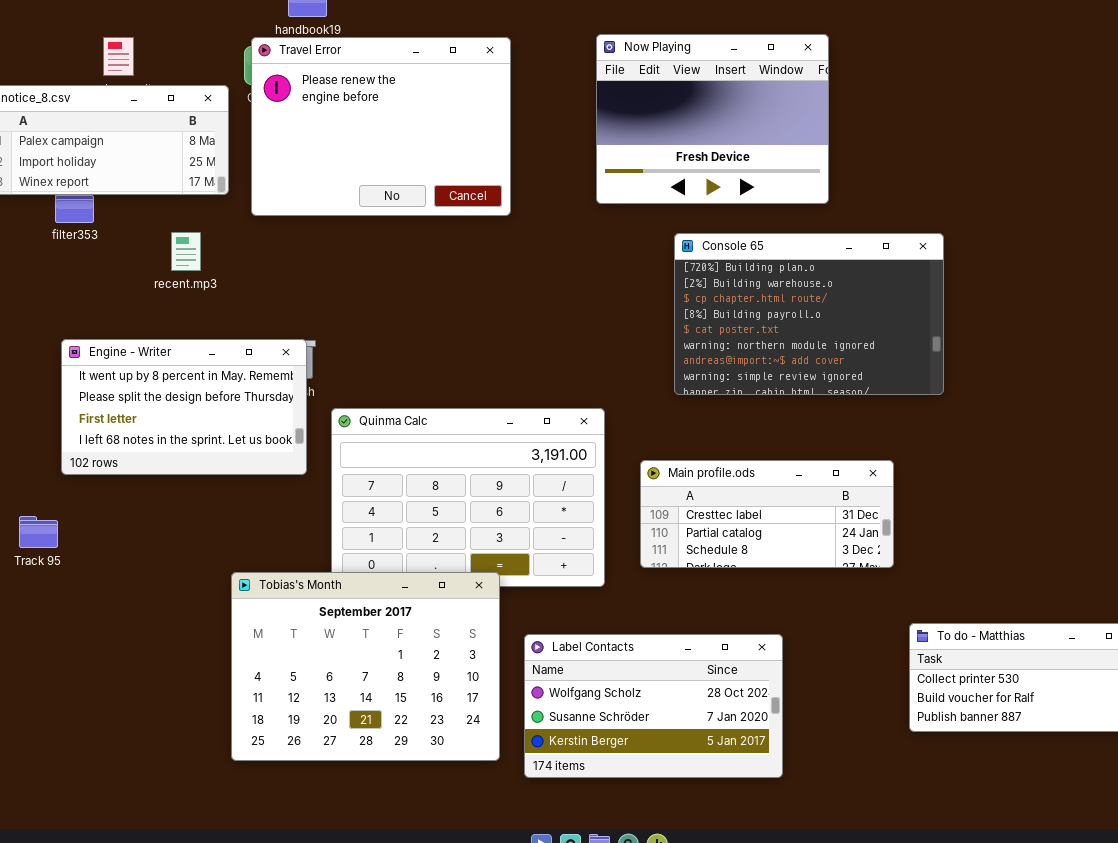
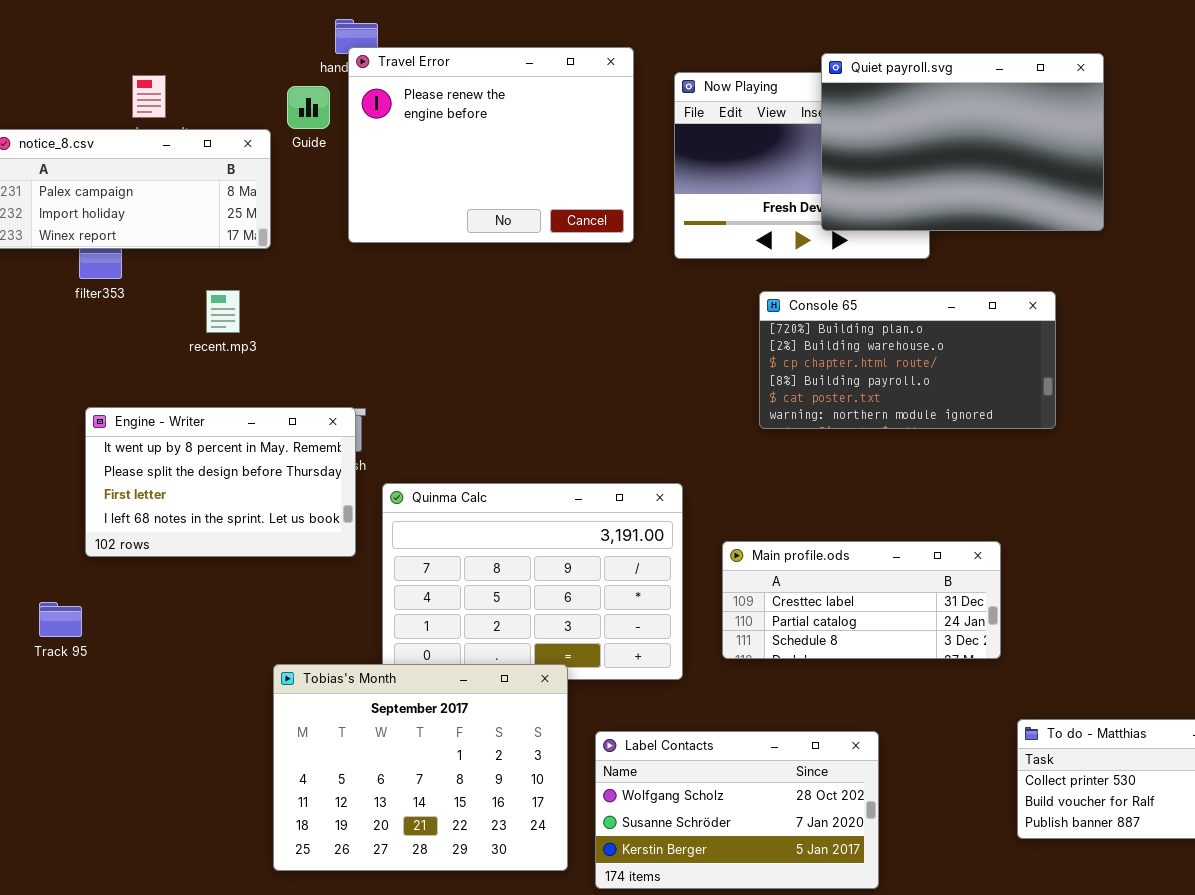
Quiet payroll.svg: none -> [821,53,1104,231], opened
Travel Error: [251,37,511,216] -> [348,47,634,243], moved
Console 65: [674,233,944,395] -> [759,291,1056,429], resized

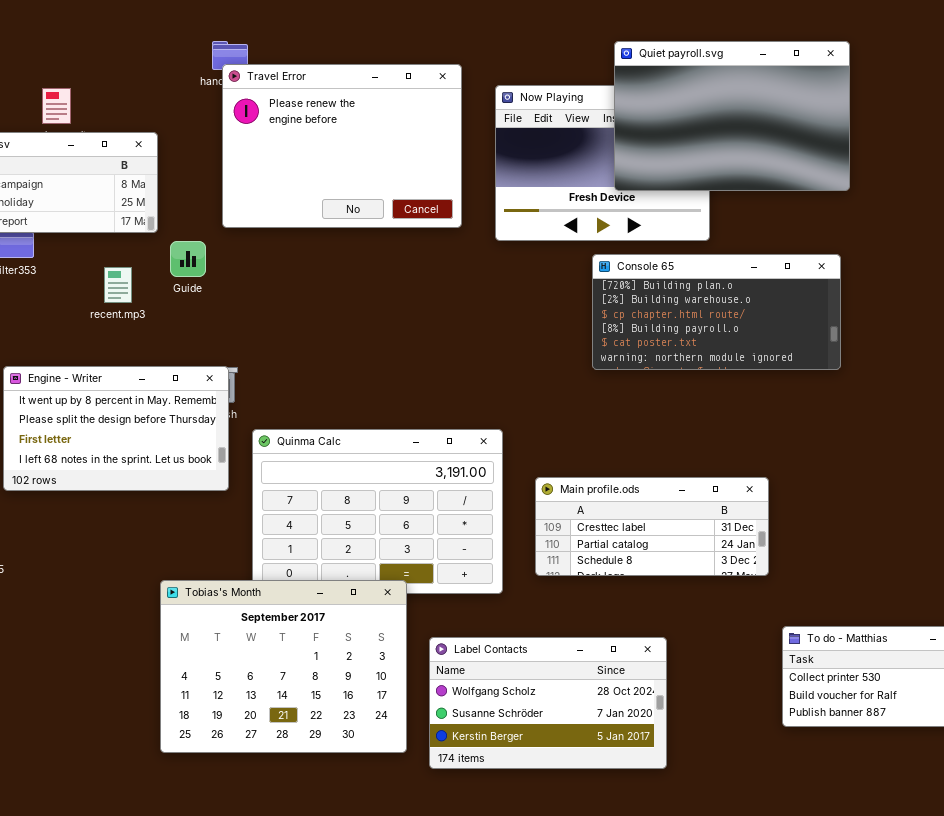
Quiet payroll.svg: [821,53,1104,231] -> [614,41,850,191], moved
Guide: [287,86,330,129] -> [170,241,206,277], moved
Console 65: [759,291,1056,429] -> [592,254,841,370], moved

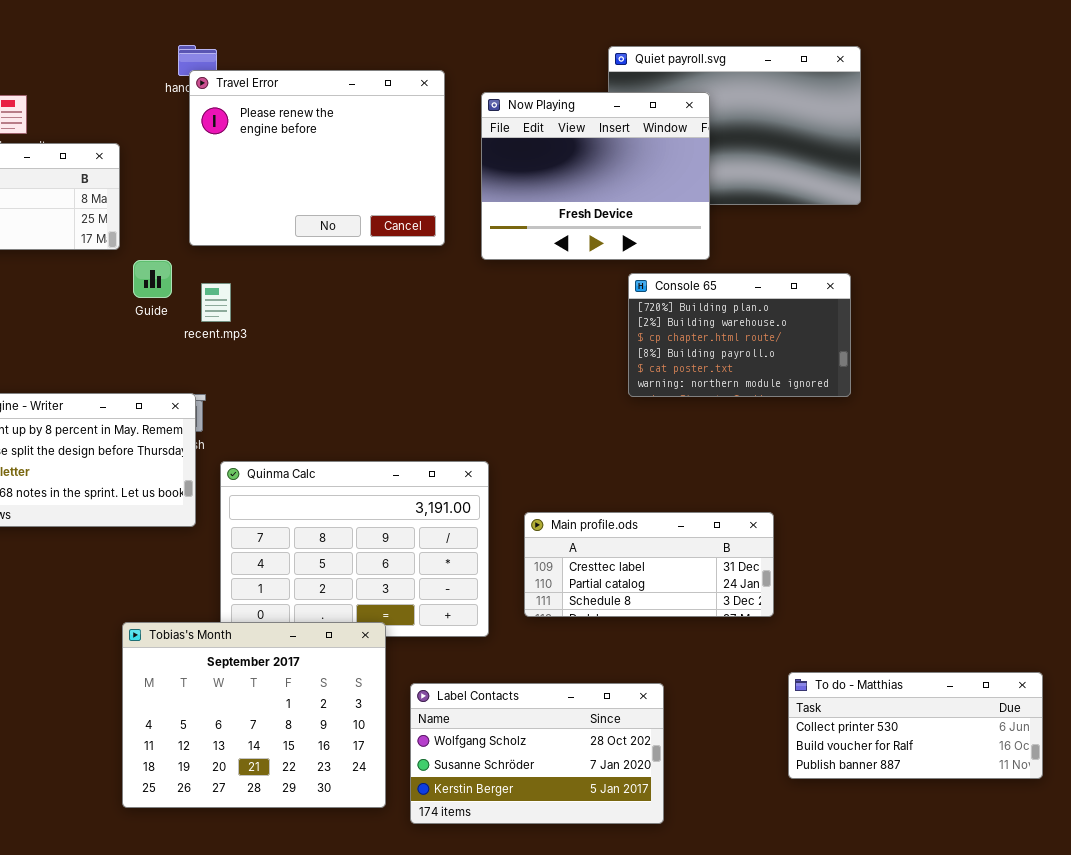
Now Playing: [495,85,710,241] -> [481,92,710,260], raised
Console 65: [592,254,841,370] -> [628,273,851,397], resized
recent.mp3: [104,267,132,303] -> [201,283,231,322], moved

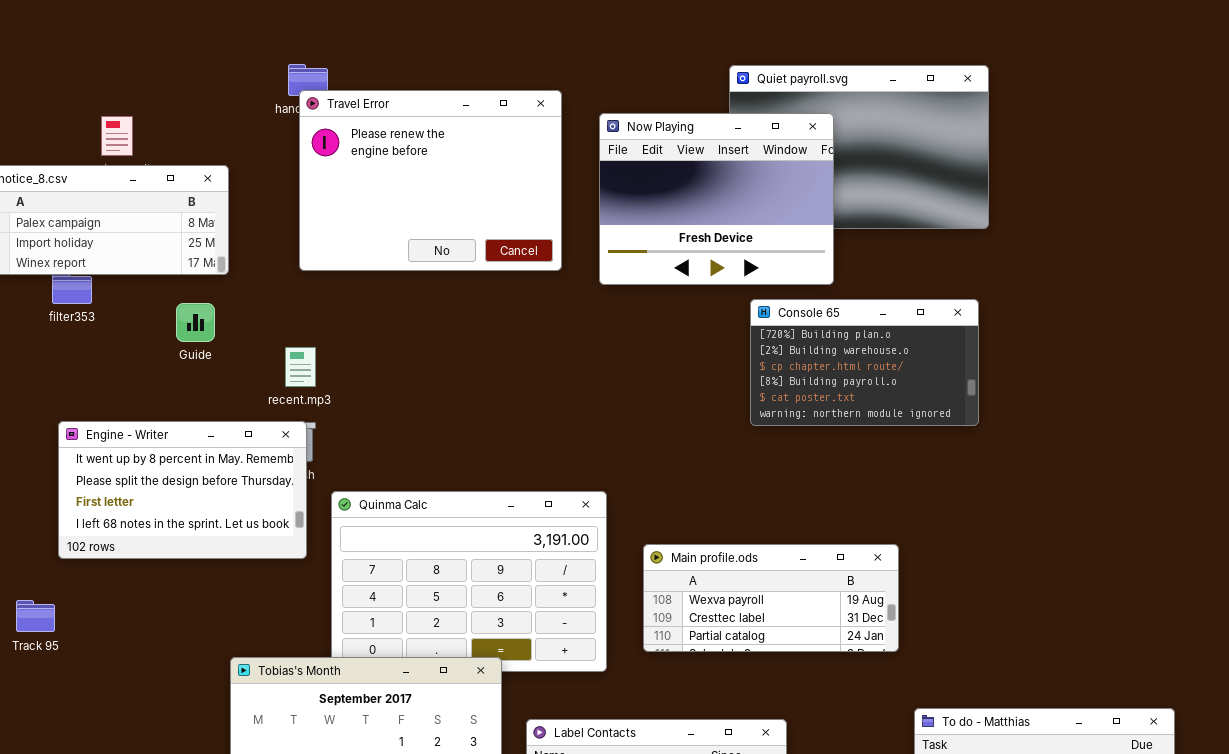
Guide: [133,260,172,298] -> [176,303,215,342], moved
recent.mp3: [201,283,231,322] -> [285,347,316,387], moved
Main profile.ods: [524,512,774,617] -> [643,544,899,652], scrolled up 1 row

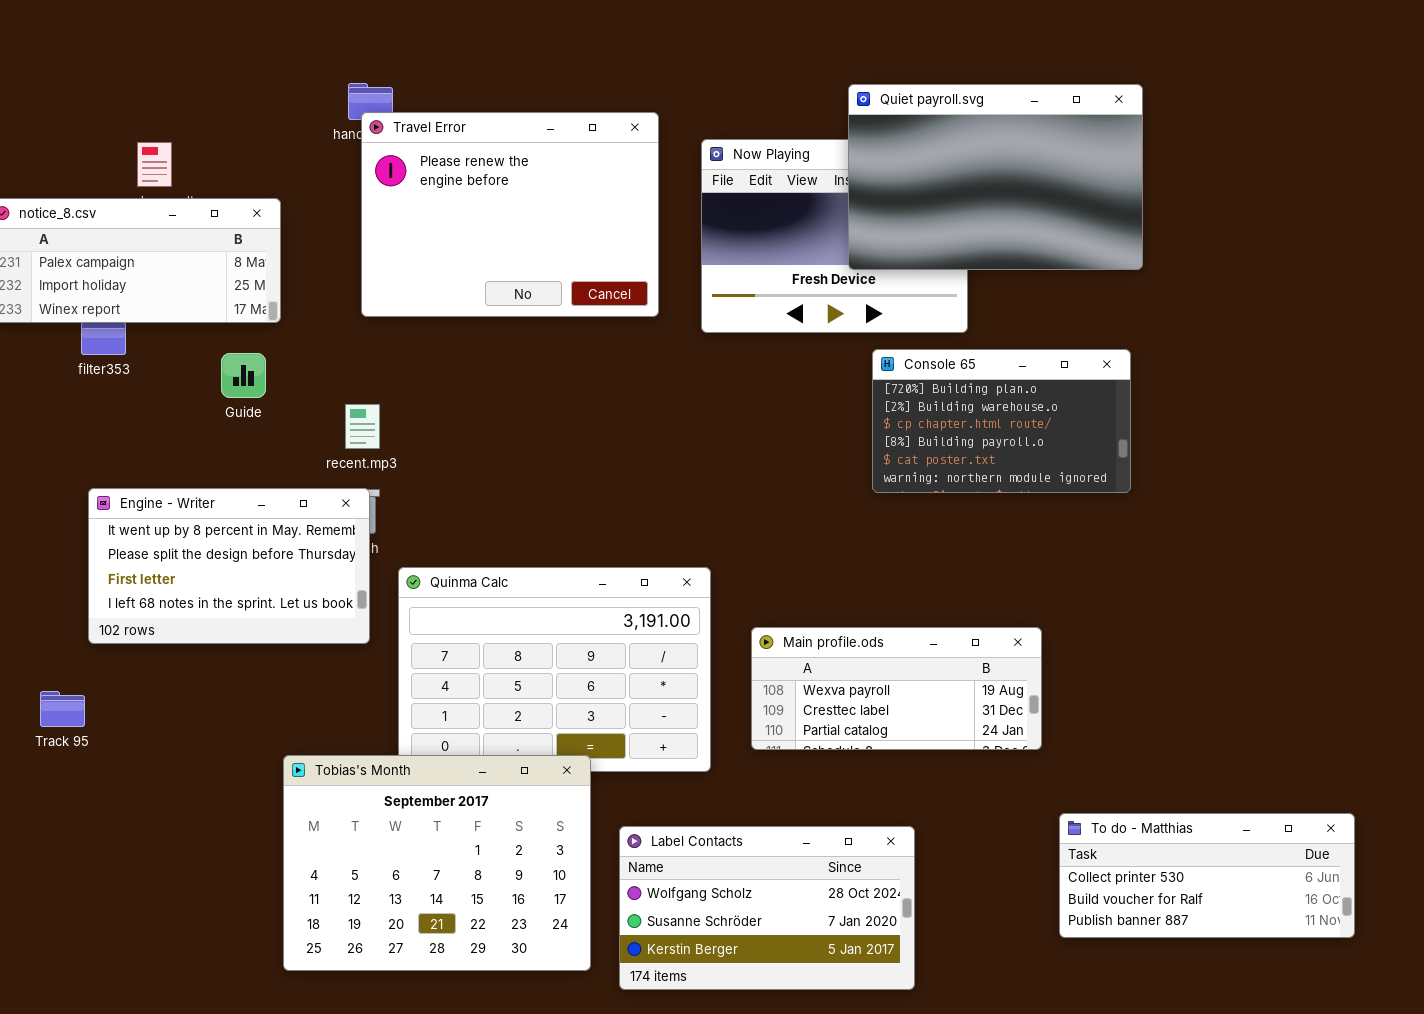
Quiet payroll.svg: [729,65,989,229] -> [848,84,1143,270], raised

